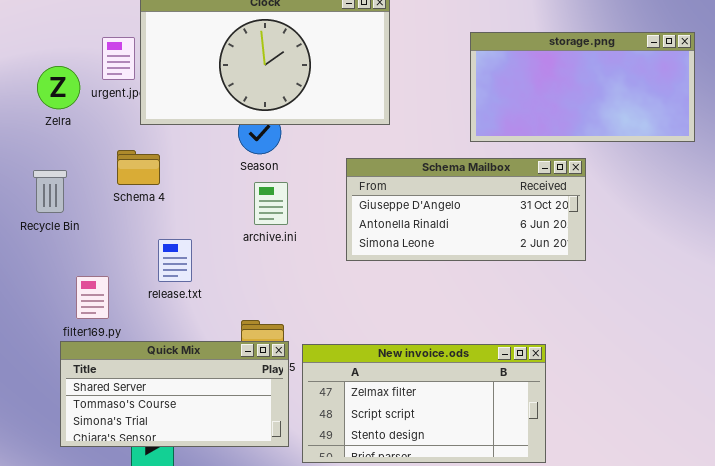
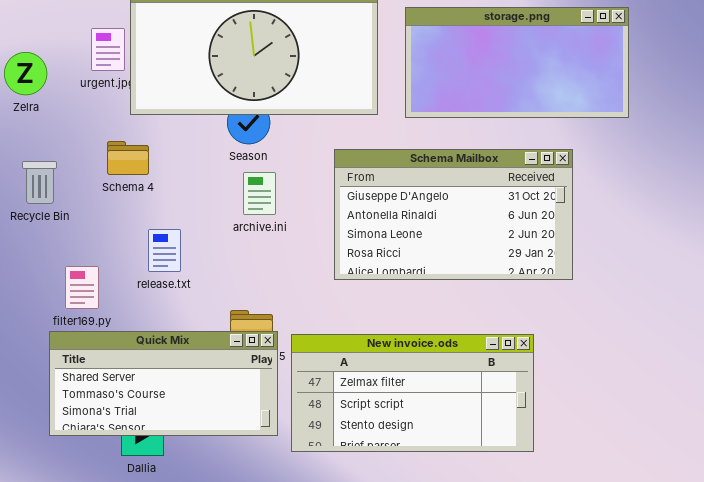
storage.png: [470,32,695,142] -> [405,7,629,118], moved
Zelra: [37,66,80,109] -> [4,52,47,95], moved
Schema Mailbox: [346,158,586,261] -> [334,149,573,280], resized

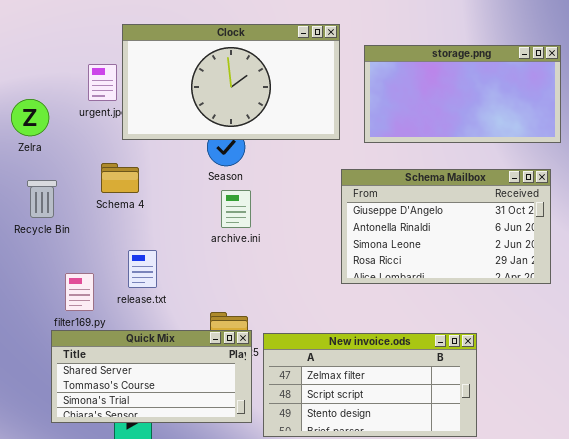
Zelra: [4,52,47,95] -> [11,99,49,136], moved
Schema Mailbox: [334,149,573,280] -> [341,169,551,284], moved
release.txt: [148,229,181,272] -> [128,250,157,288], moved

